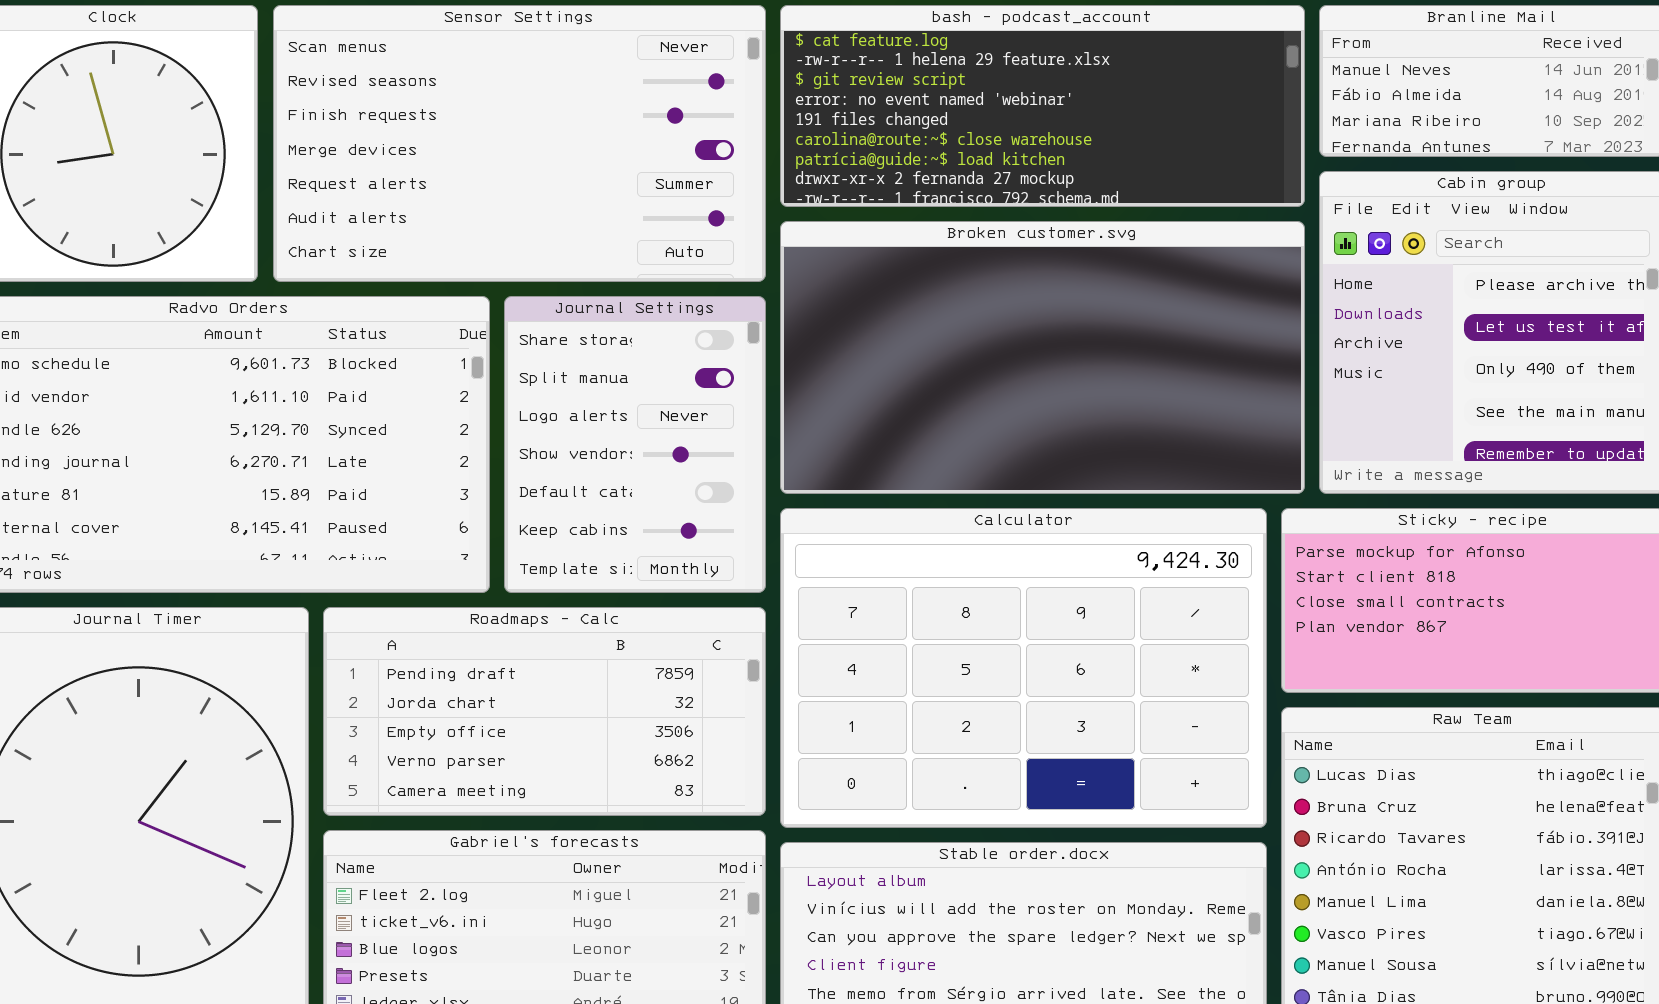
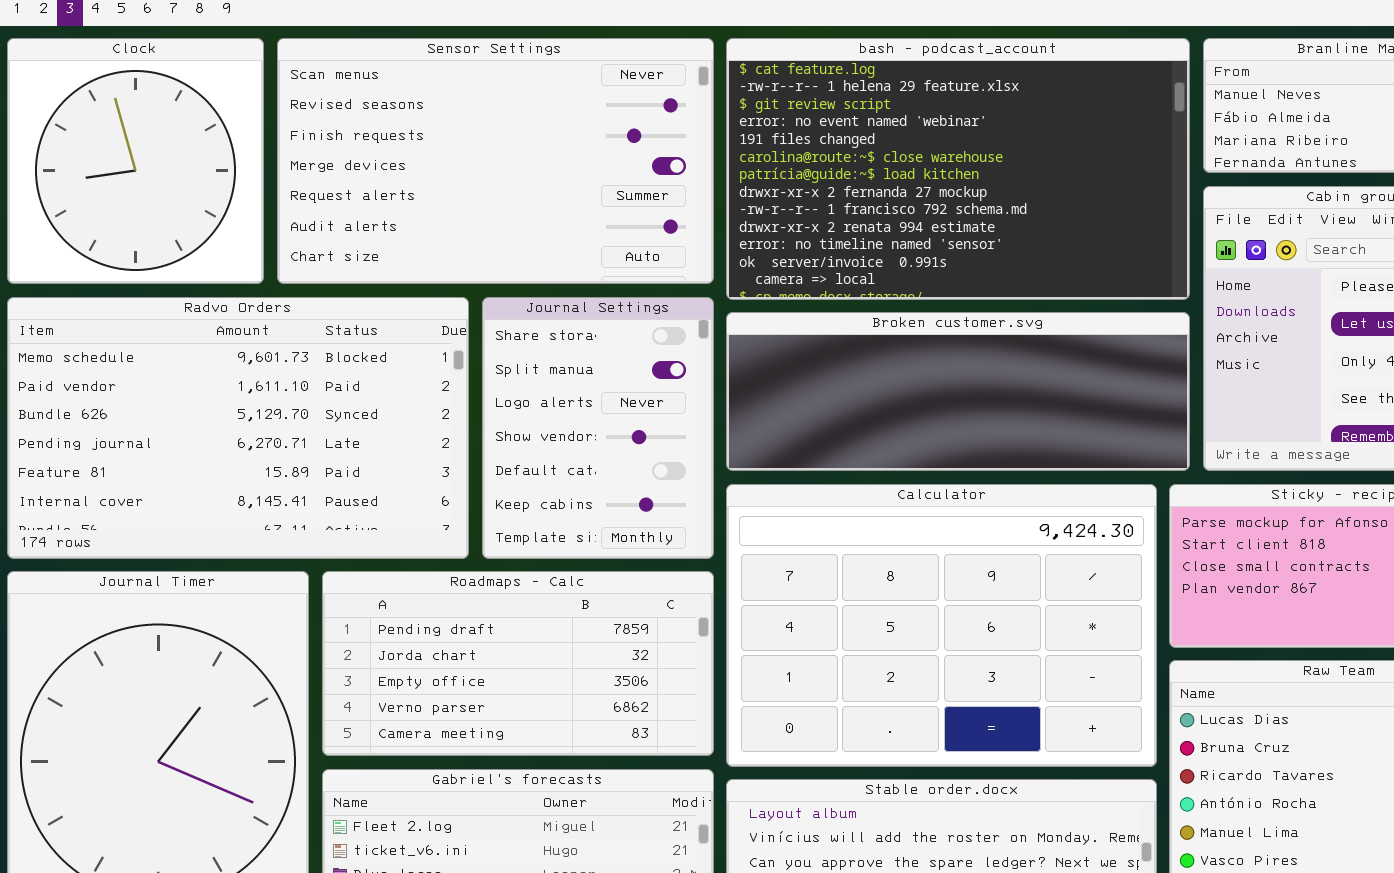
bash - podcast_account: [780,5,1305,207] -> [726,38,1190,300], resized
Broken customer.svg: [780,221,1305,494] -> [726,312,1190,471], resized

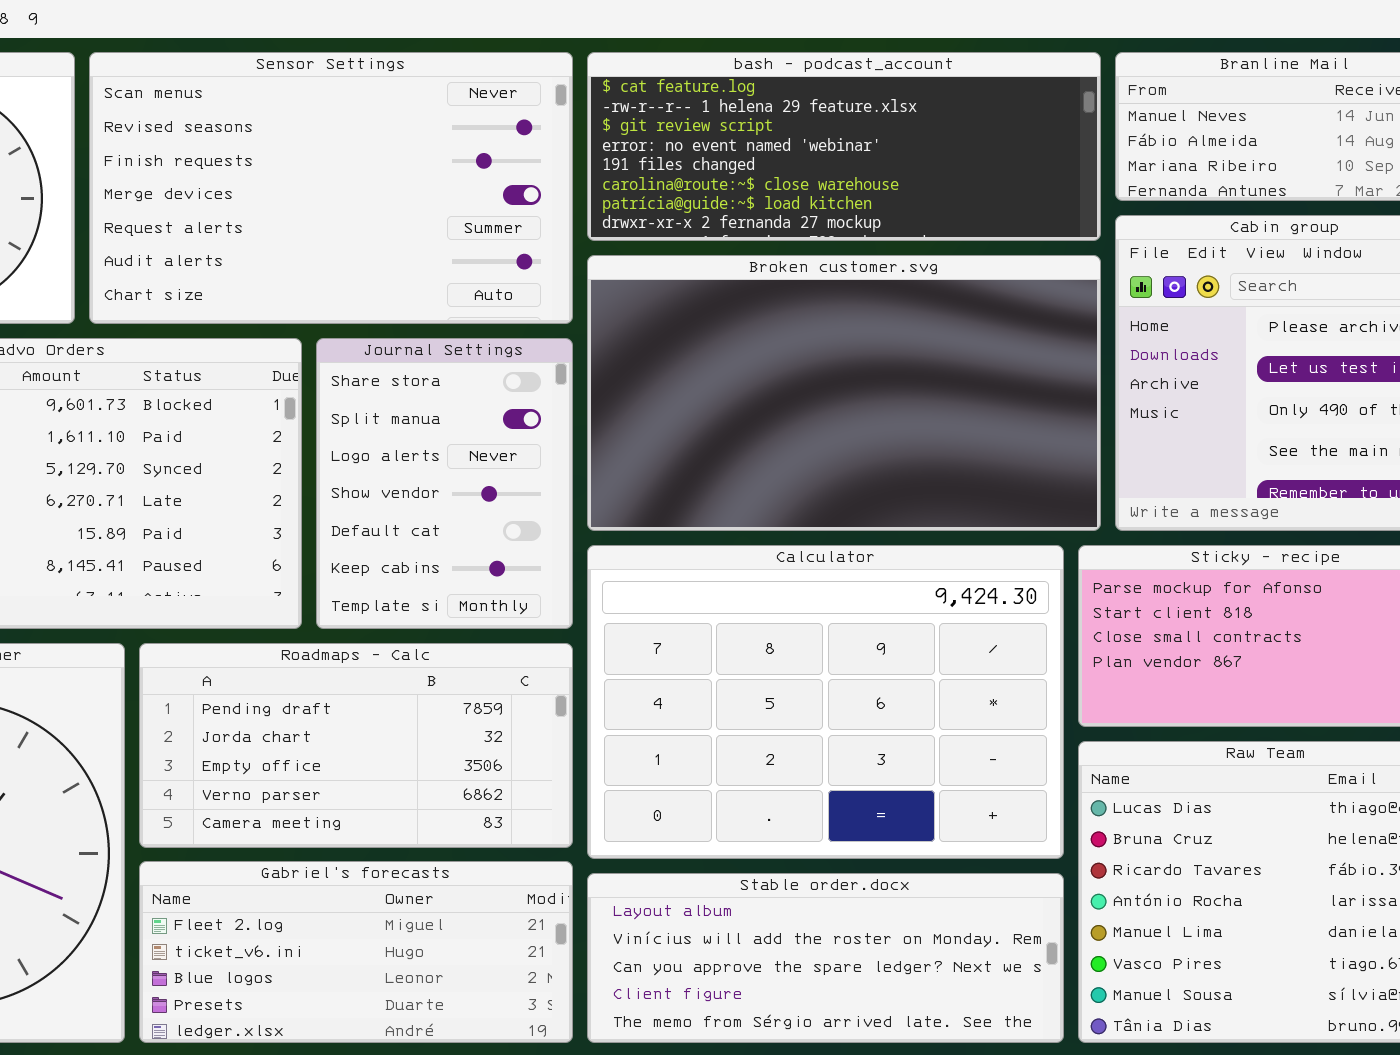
bash - podcast_account: [726,38,1190,300] -> [587,52,1101,241], resized
Broken customer.svg: [726,312,1190,471] -> [587,255,1101,531], resized

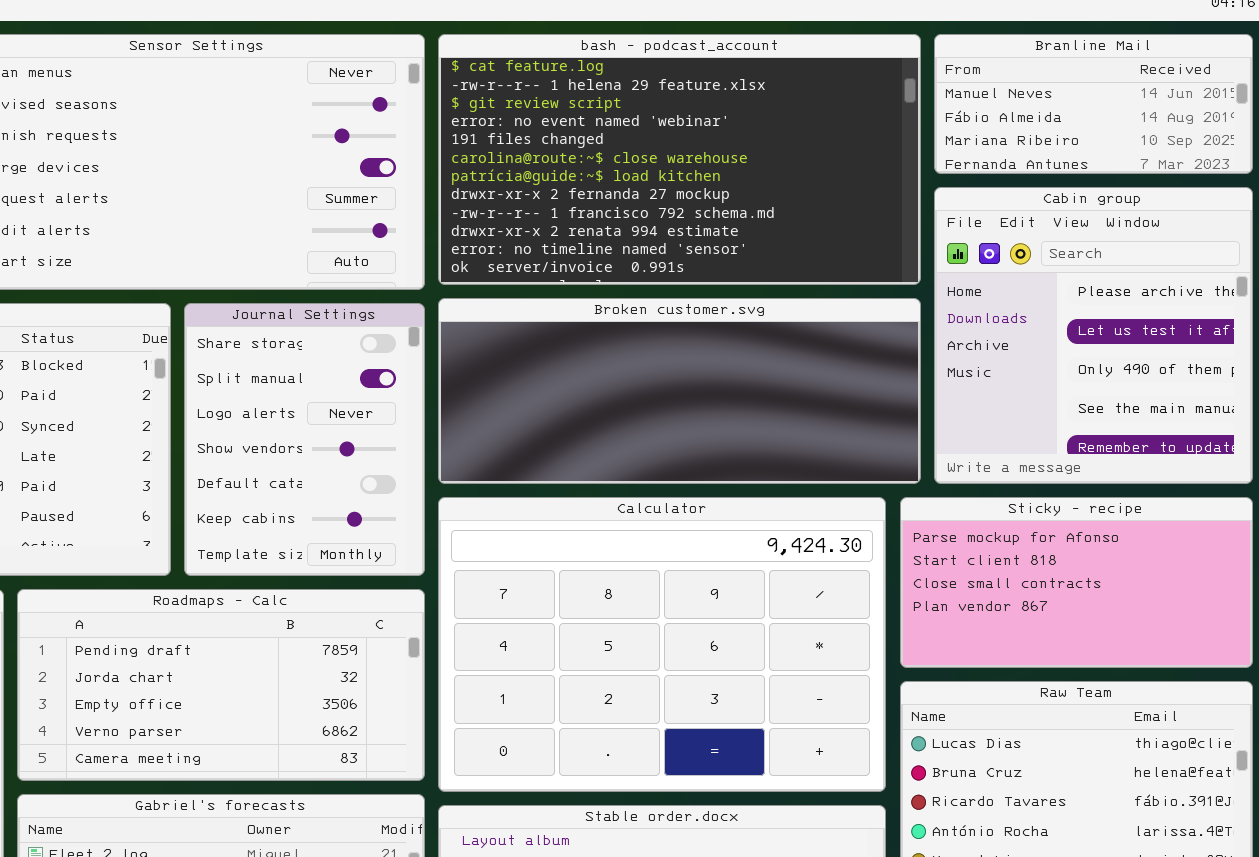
bash - podcast_account: [587,52,1101,241] -> [438,34,921,285], resized
Broken customer.svg: [587,255,1101,531] -> [438,298,921,484], resized

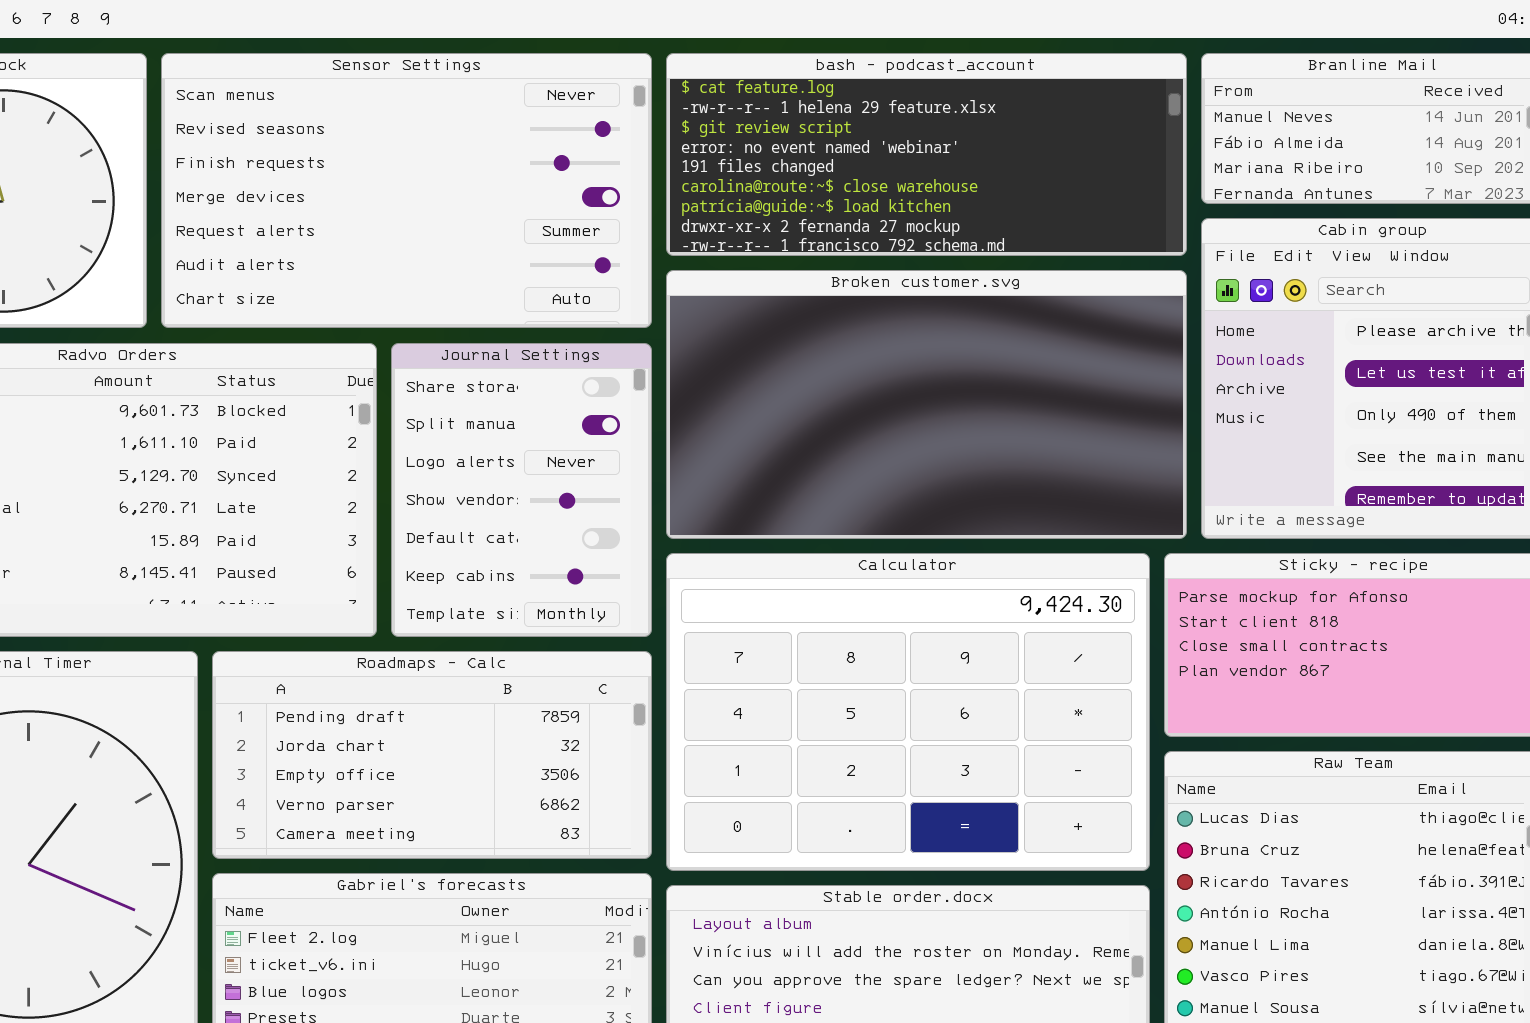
bash - podcast_account: [438,34,921,285] -> [666,53,1187,256], resized
Broken customer.svg: [438,298,921,484] -> [666,270,1187,539], resized

